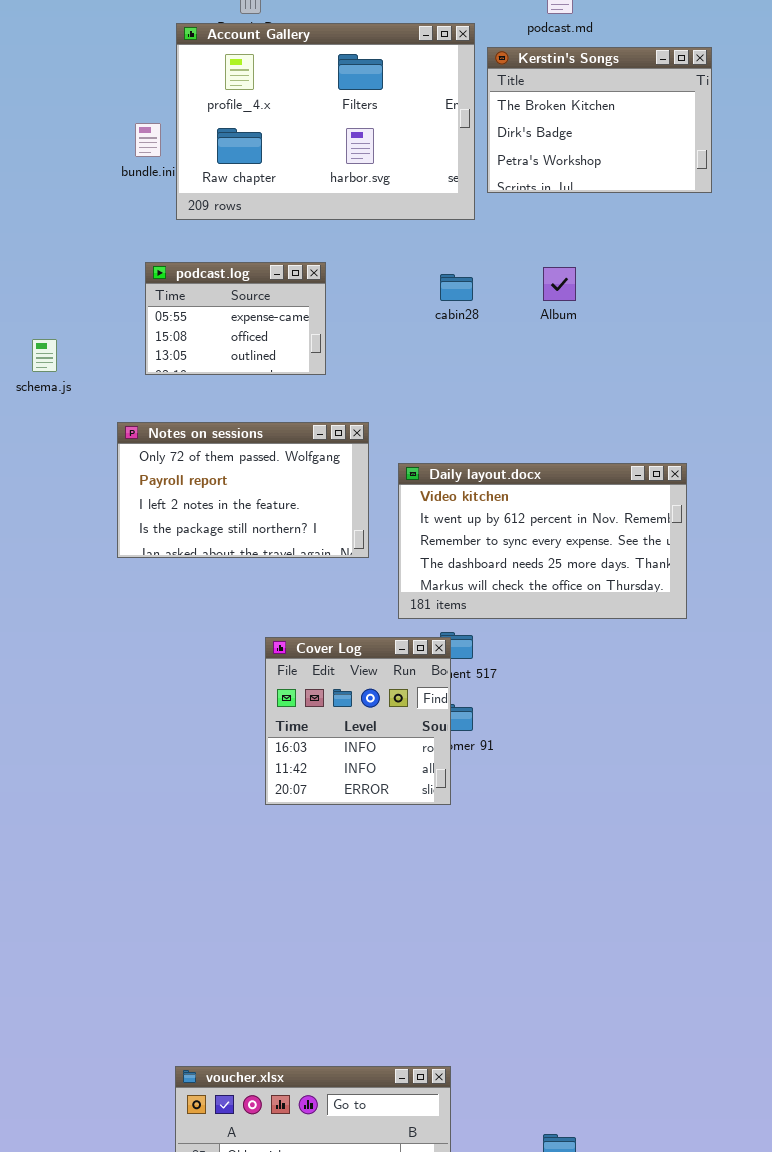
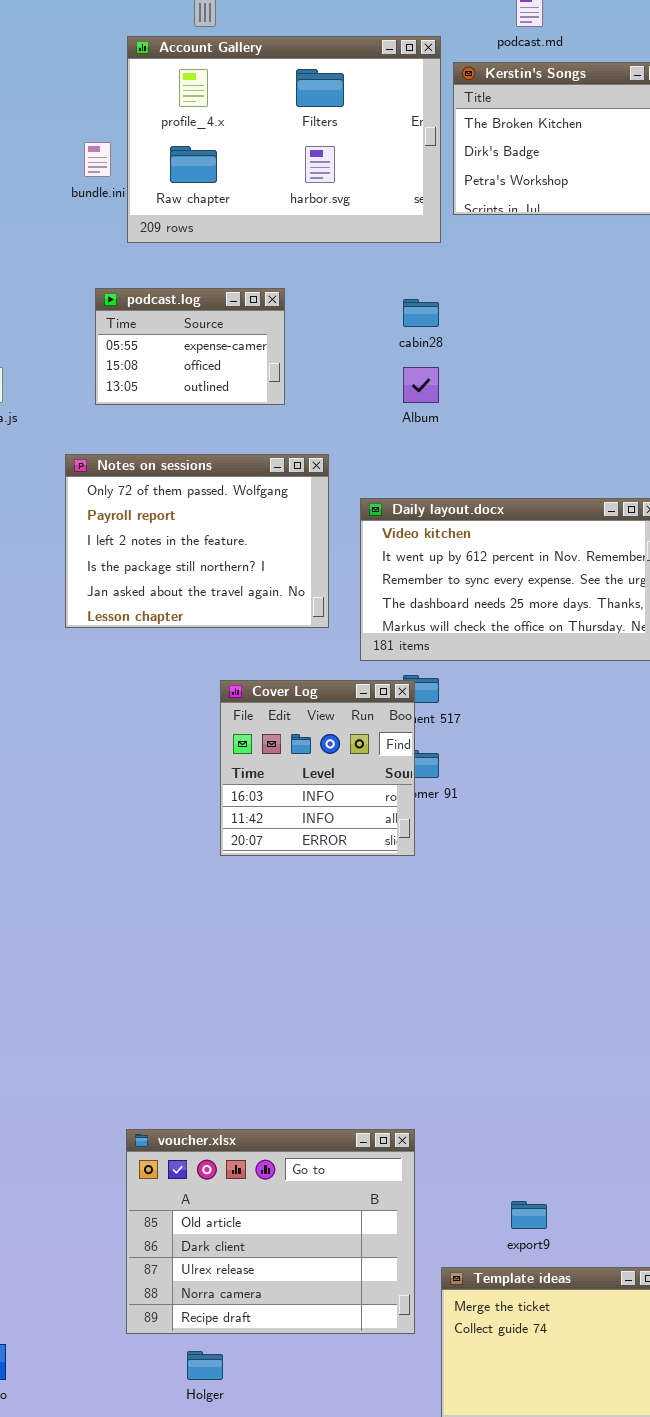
Album: [543,267,576,301] -> [403,367,439,403], moved
Notes on sessions: [117,422,369,558] -> [65,454,329,628], resized

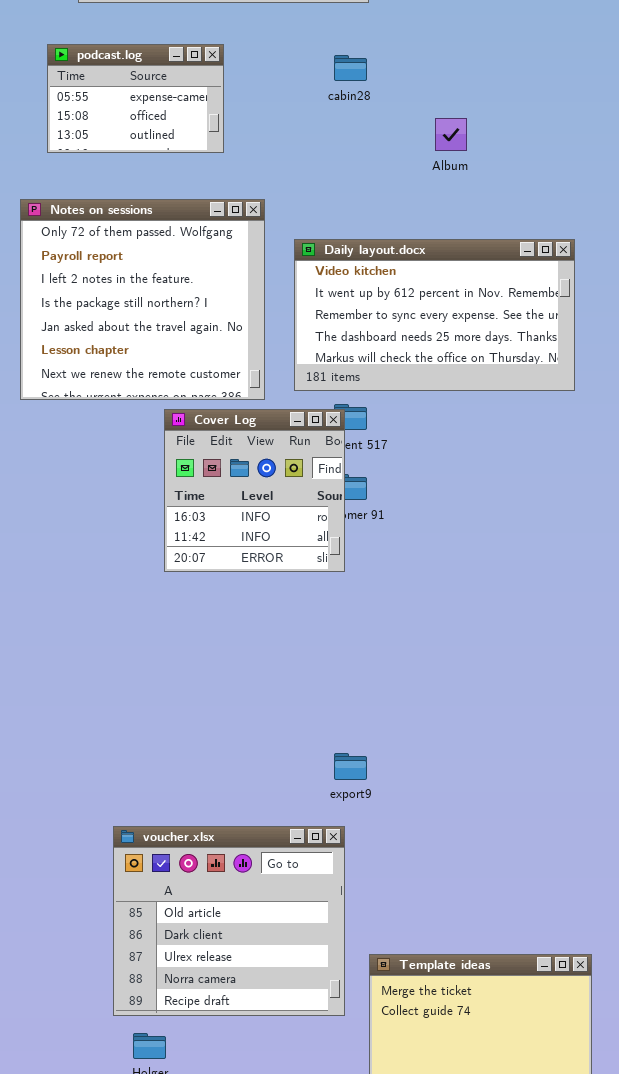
Album: [403,367,439,403] -> [435,118,467,151], moved
Notes on sessions: [65,454,329,628] -> [20,199,265,400], resized
voucher.xlsx: [126,1129,415,1334] -> [113,826,345,1016], resized
export9: [511,1201,547,1229] -> [334,753,367,780], moved

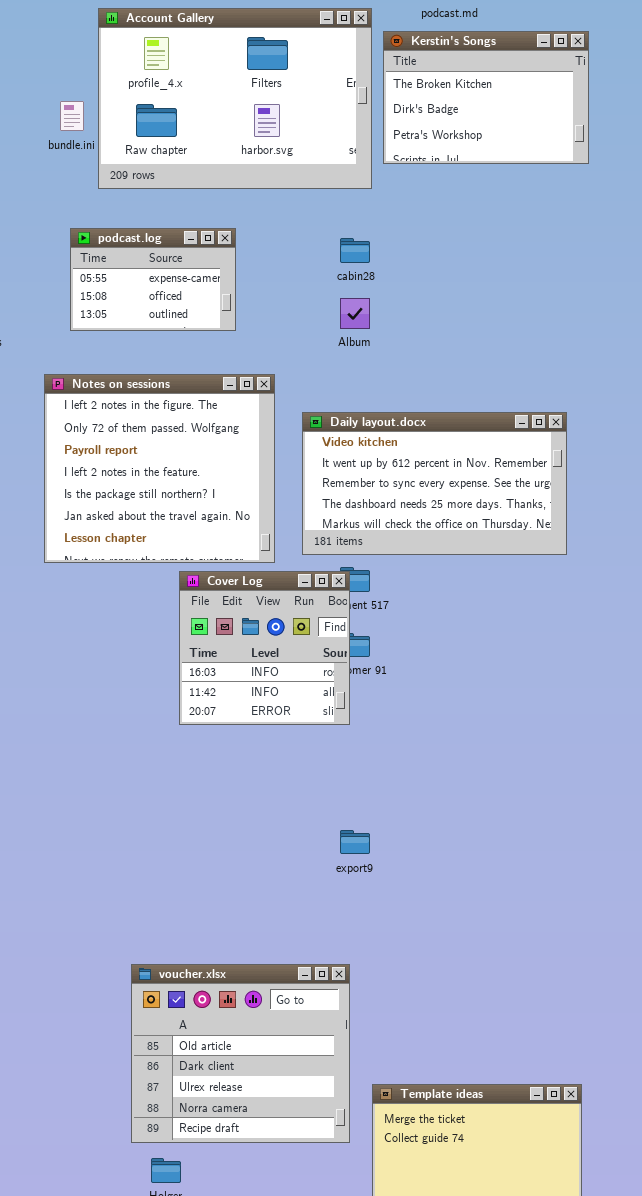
Album: [435,118,467,151] -> [340,298,370,329], moved
Notes on sessions: [20,199,265,400] -> [44,374,275,563], scrolled up 1 row
export9: [334,753,367,780] -> [340,830,370,854], moved

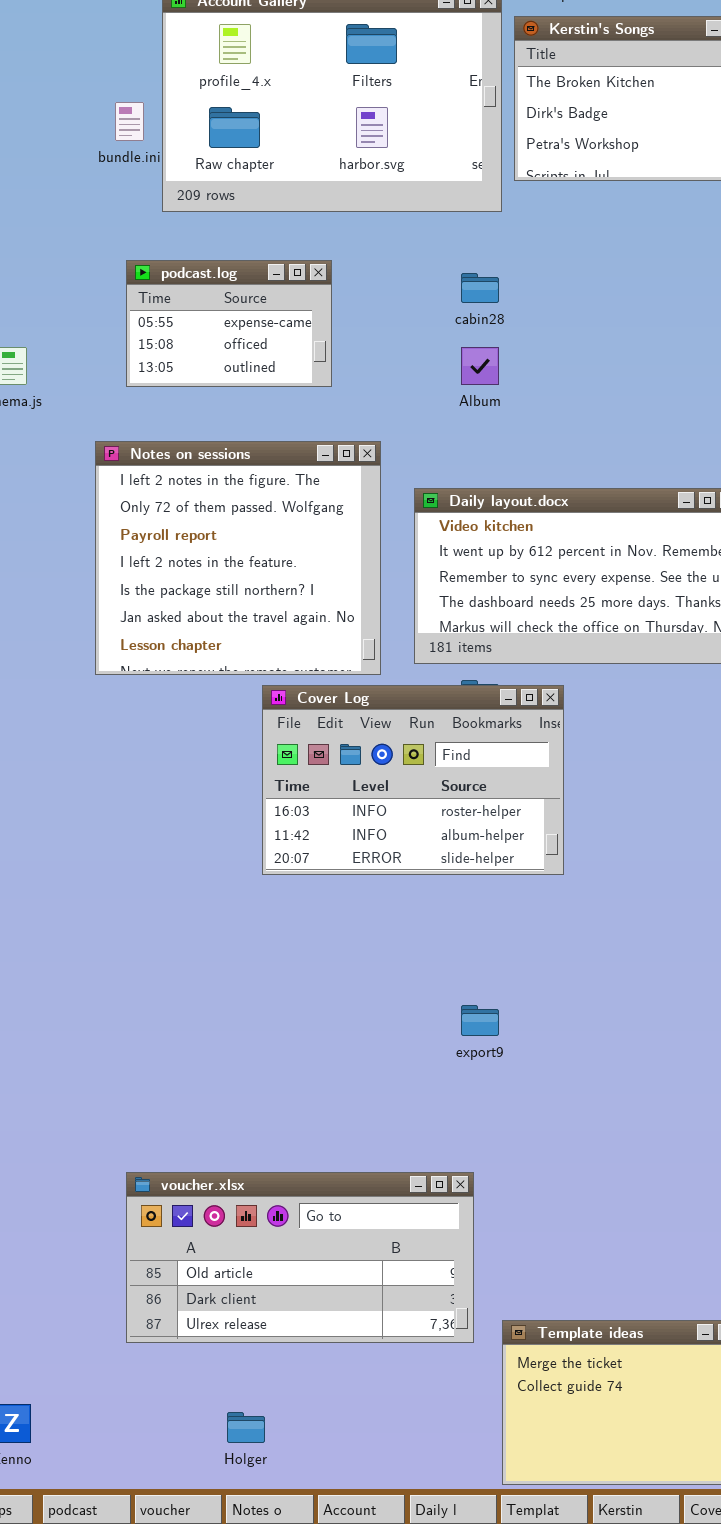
Cover Log: [179,571,350,725] -> [262,685,564,875], resized
voucher.xlsx: [131,964,350,1143] -> [126,1172,474,1343], resized

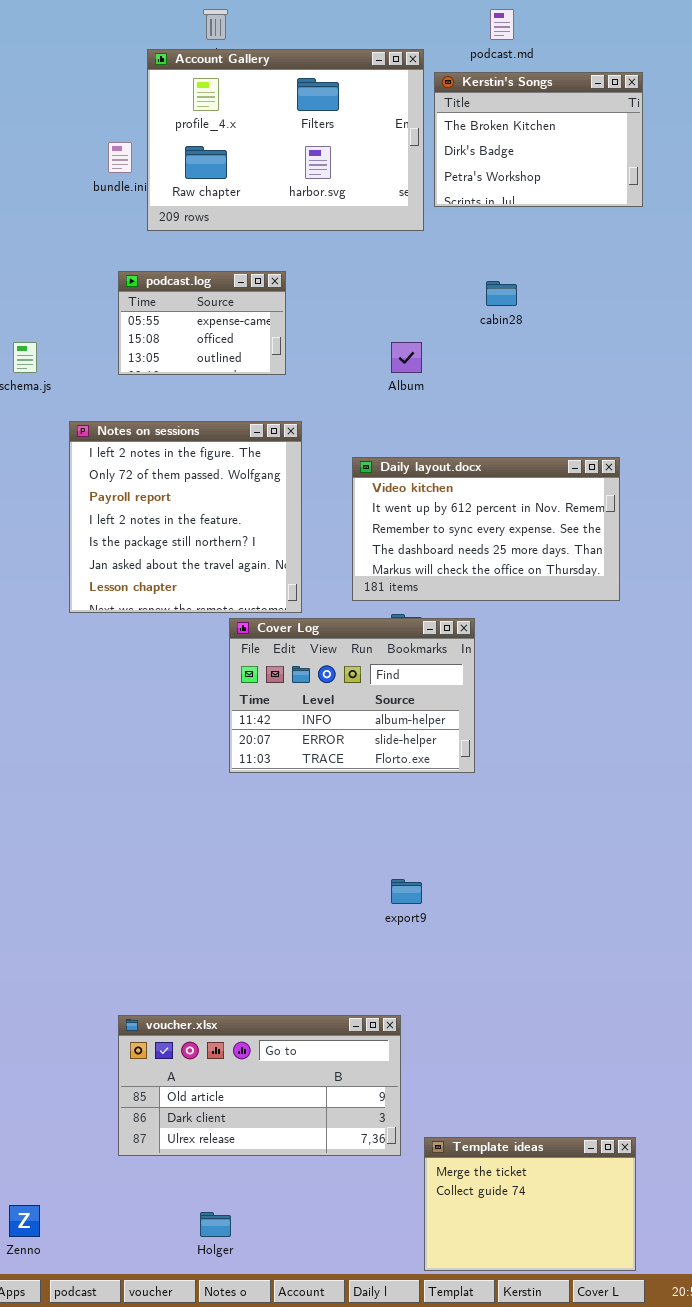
cabin28: [461,273,499,303] -> [486,281,517,306], moved
Notes on sessions: [95,441,381,675] -> [69,421,302,613], moved
Cover Log: [262,685,564,875] -> [229,618,475,773], scrolled down 1 row

